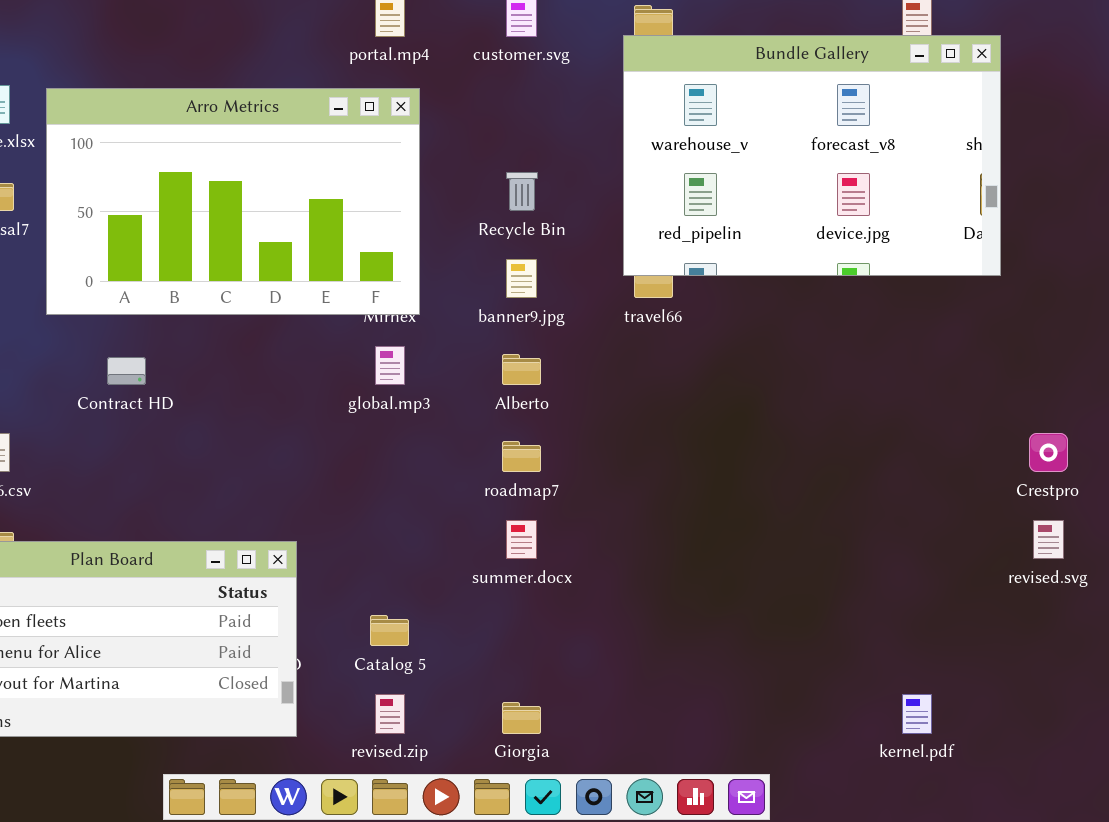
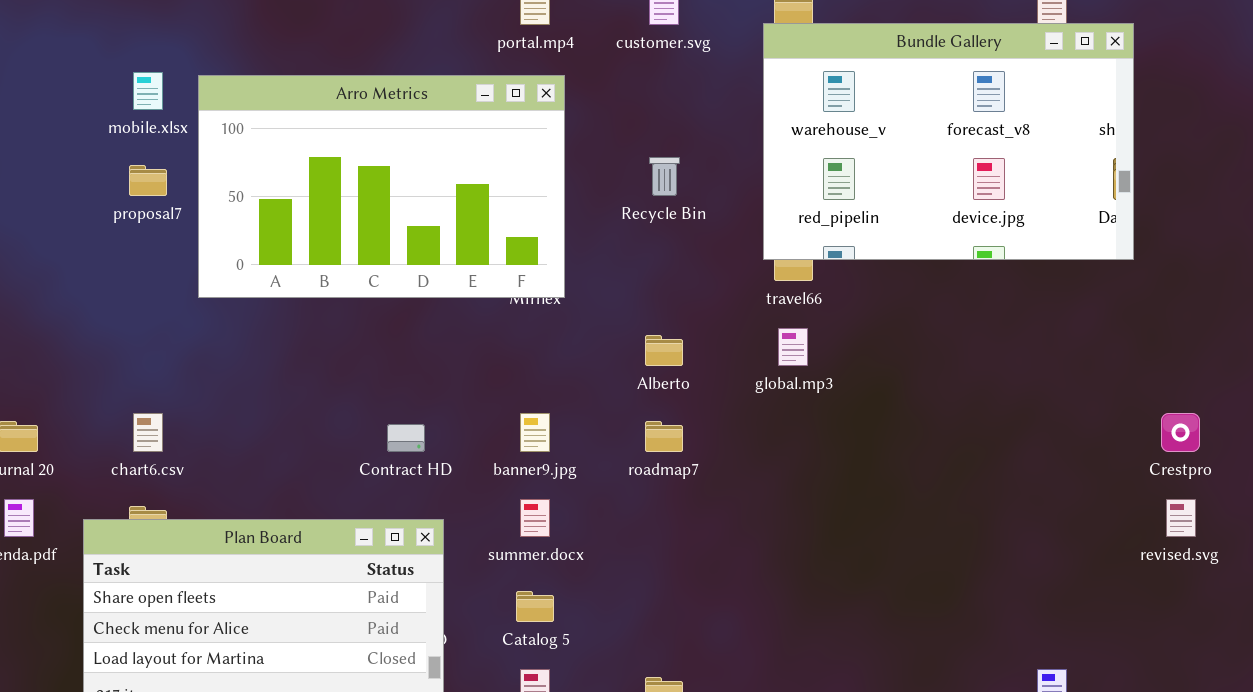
banner9.jpg: [506,259,537,298] -> [520,413,550,452], moved
global.mp3: [375,346,405,385] -> [778,328,808,366], moved
Contract HD: [107,357,146,385] -> [387,424,425,452], moved
summer.docx: [506,520,537,559] -> [520,499,550,537], moved

